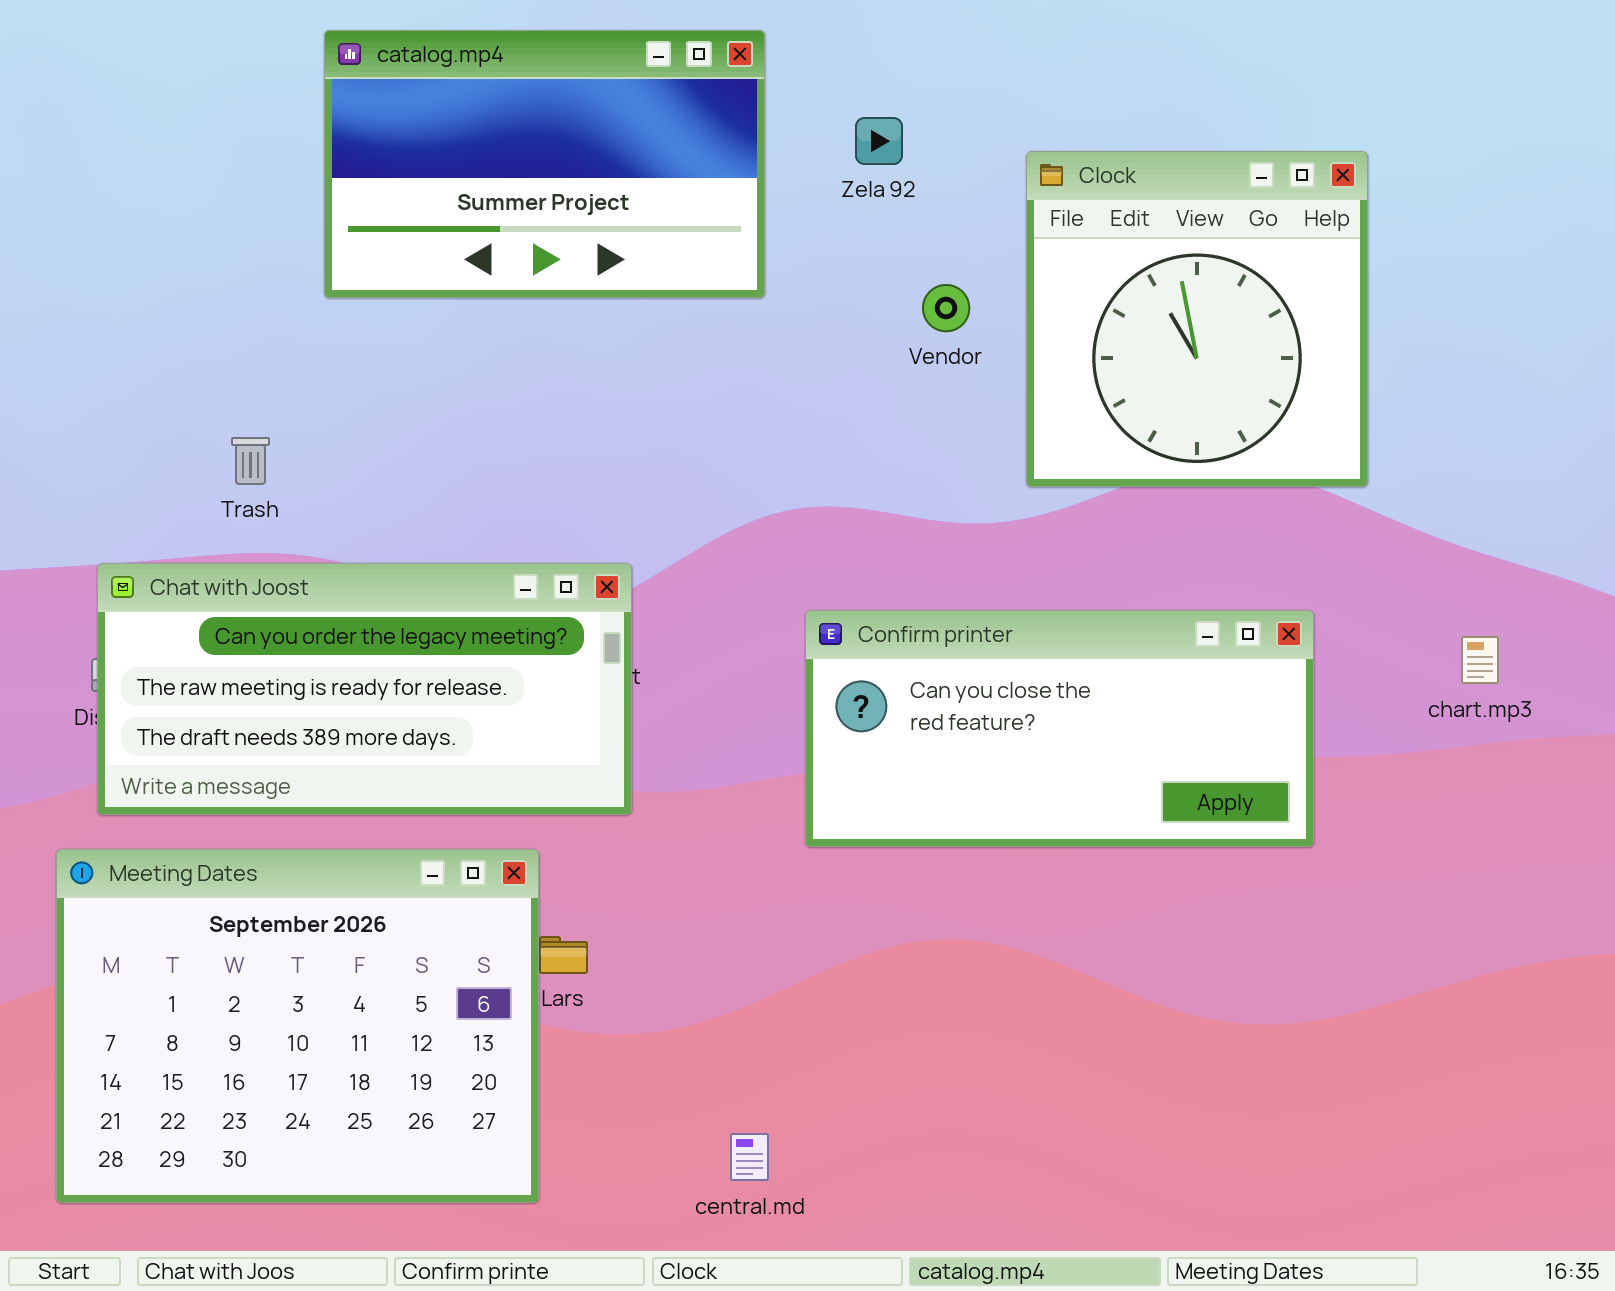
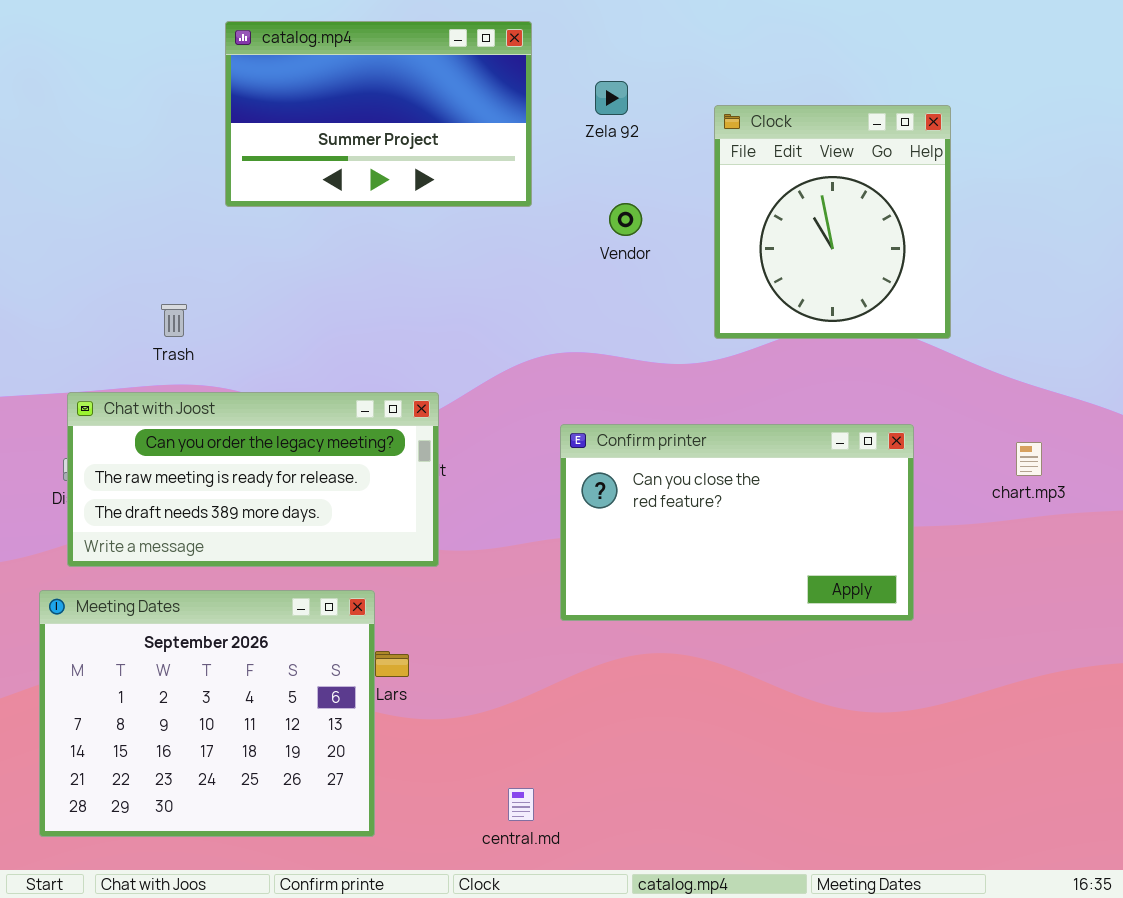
Vendor: [922,284,970,332] -> [609,203,642,236], moved
Confirm printer: [805,610,1314,847] -> [560,424,914,621], resized

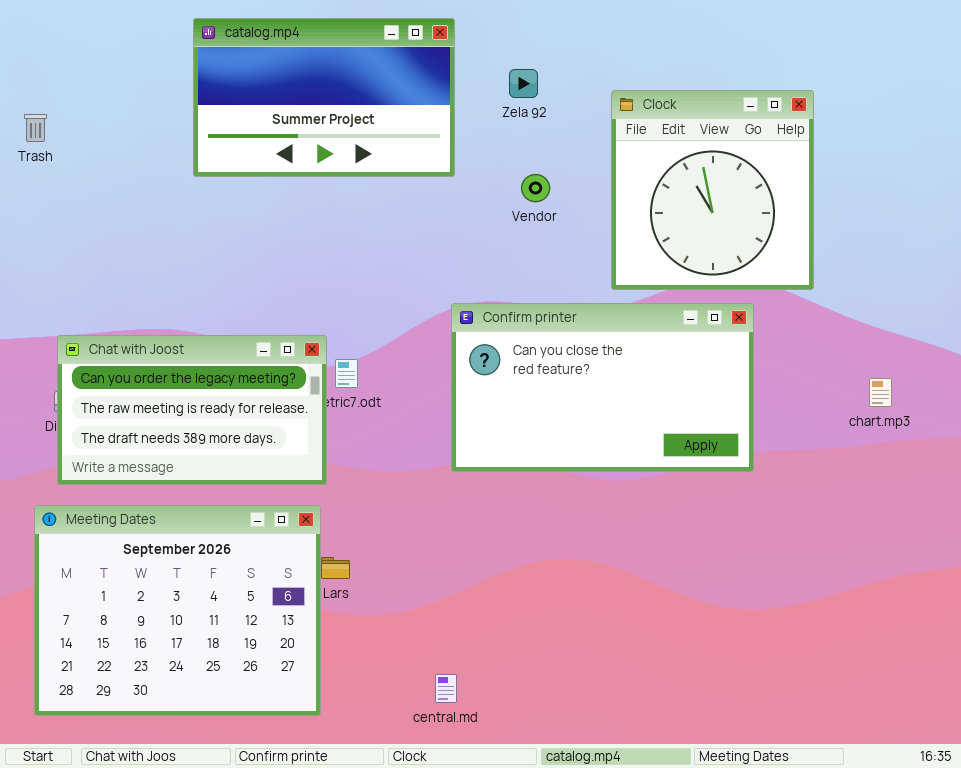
Trash: [161,304,187,337] -> [24,114,47,142], moved
Chat with Joost: [67,392,439,567] -> [57,335,327,485], resized
Confirm printer: [560,424,914,621] -> [451,303,754,472], moved

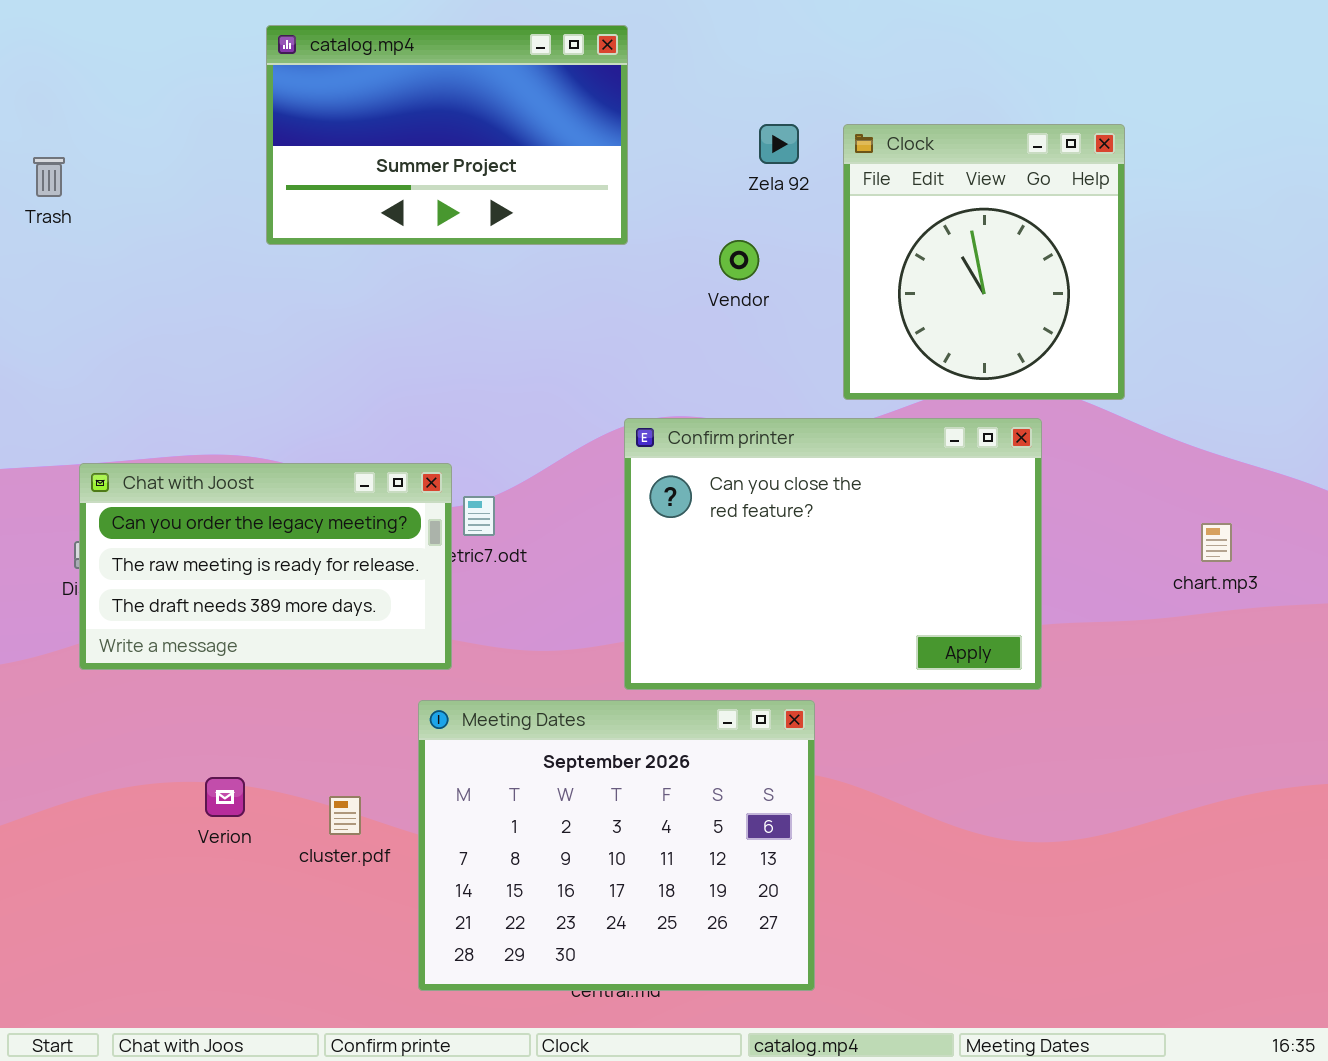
Zela 92: [509,69,538,98] -> [759,124,799,164], moved
Confirm printer: [451,303,754,472] -> [624,418,1042,690], resized
Meeting Dates: [34,505,321,716] -> [418,700,815,991], moved

